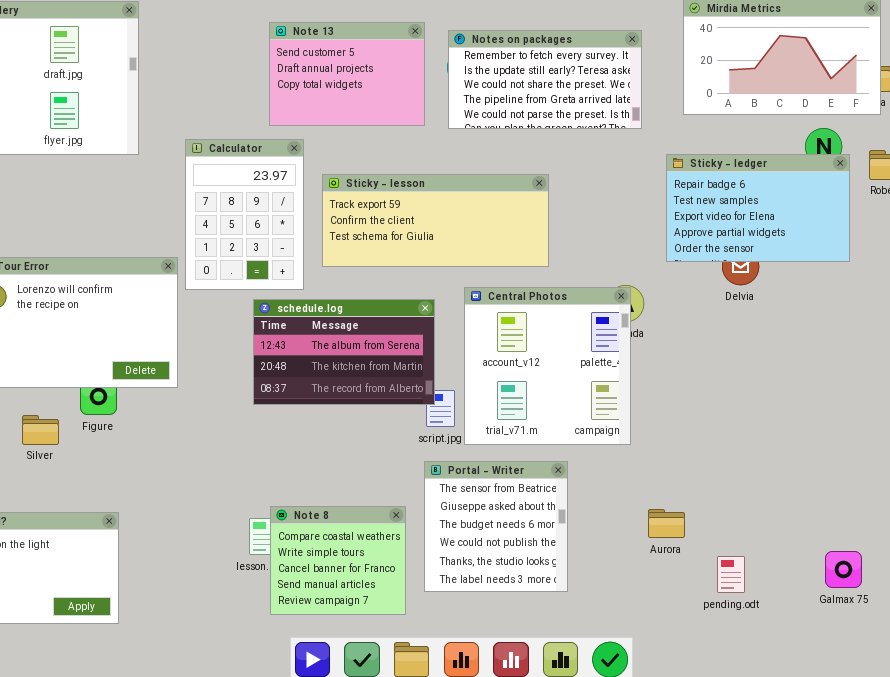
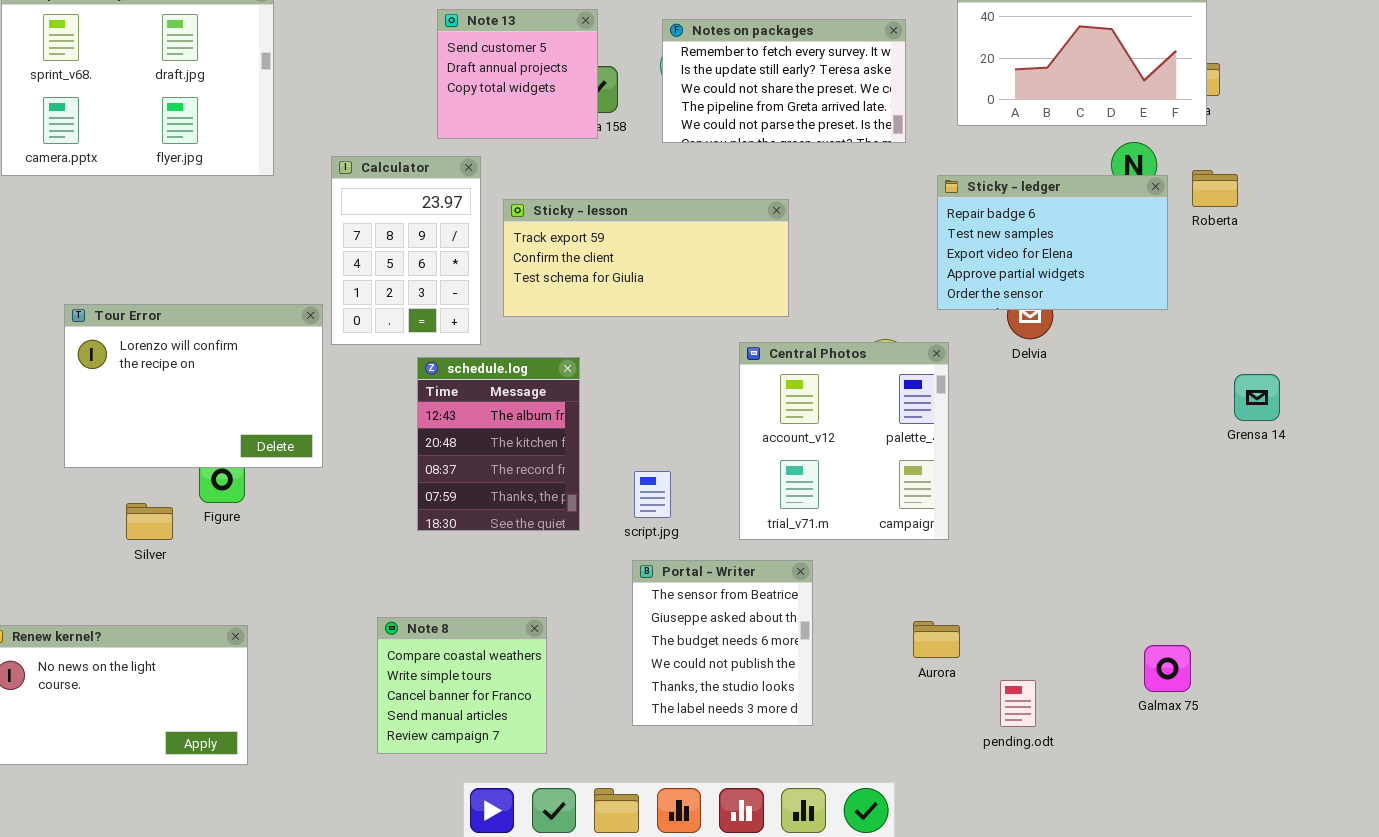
Note 13: [269,22,425,126] -> [437,9,598,139], resized
Central Photos: [464,287,631,445] -> [739,342,949,540], moved
schedule.log: [253,299,435,405] -> [417,357,580,531], resized
Note 8: [270,506,406,615] -> [377,617,547,754], moved
Galmax 75: [825,551,862,588] -> [1144,645,1191,692], moved

